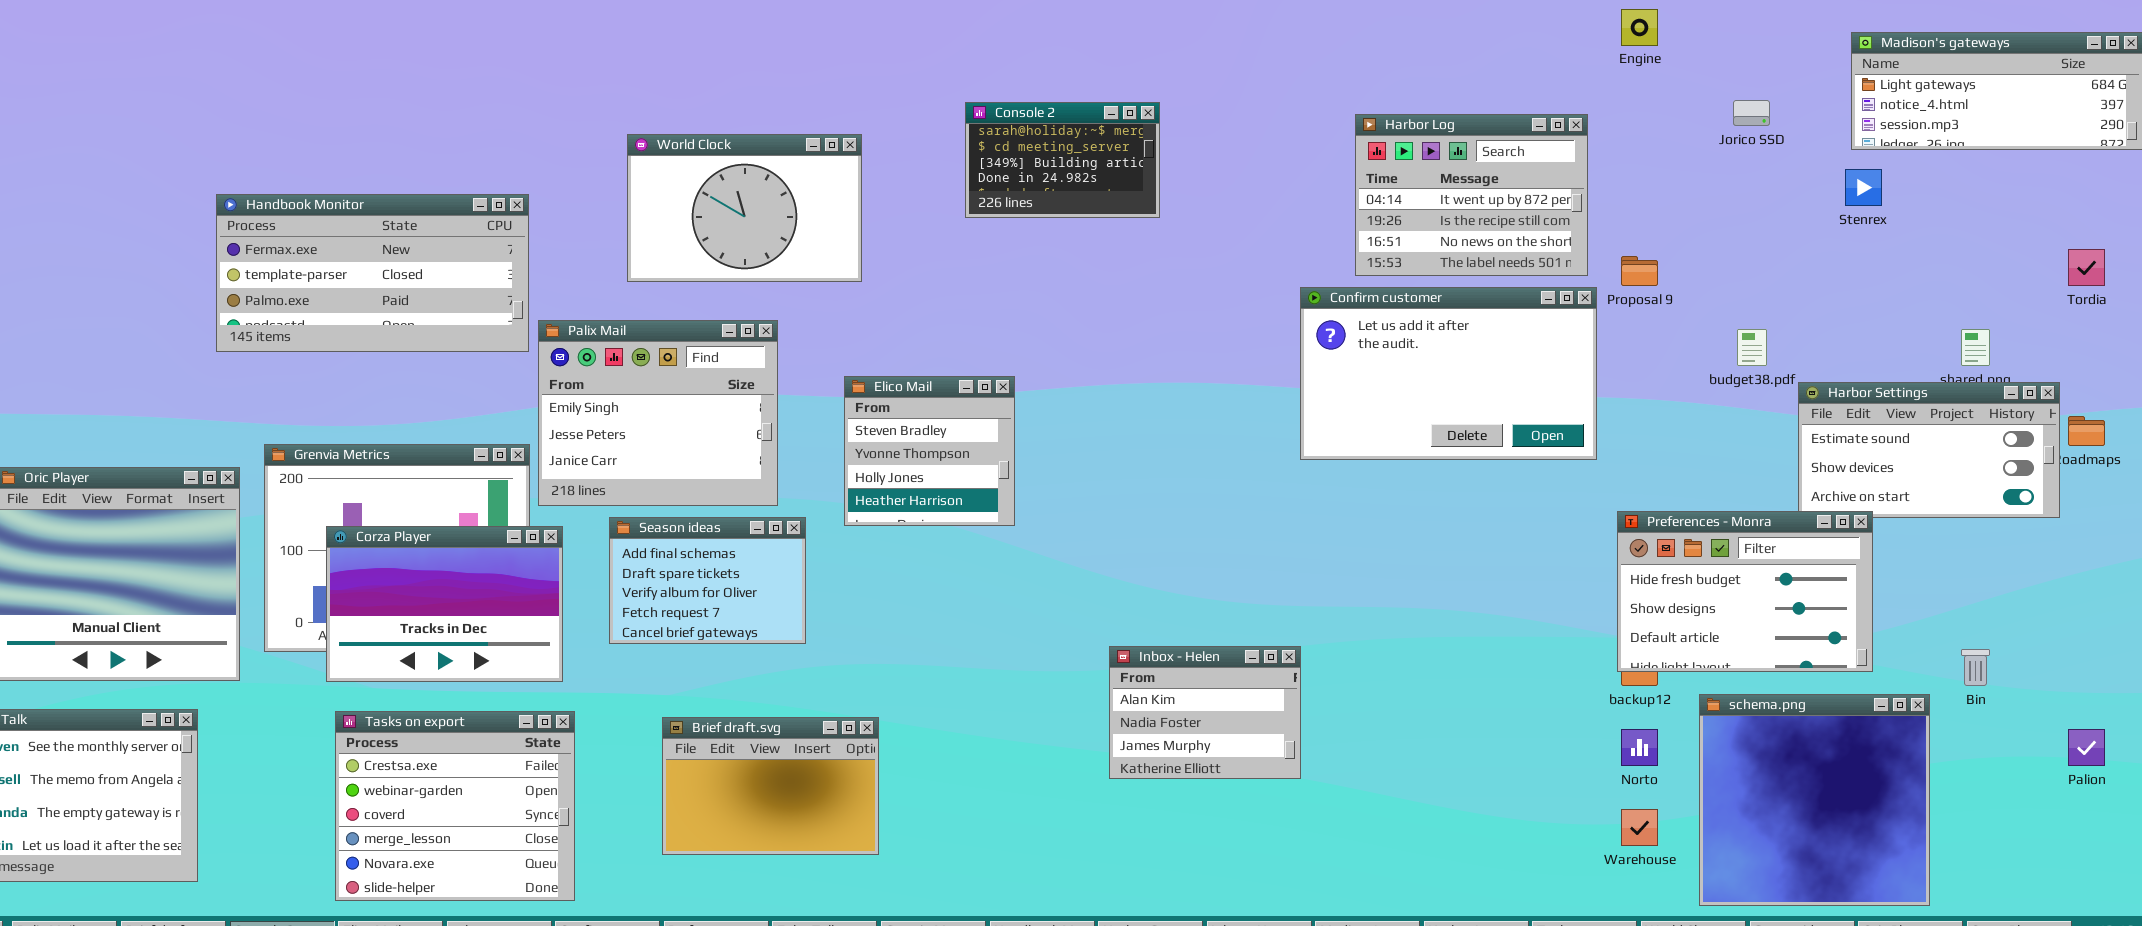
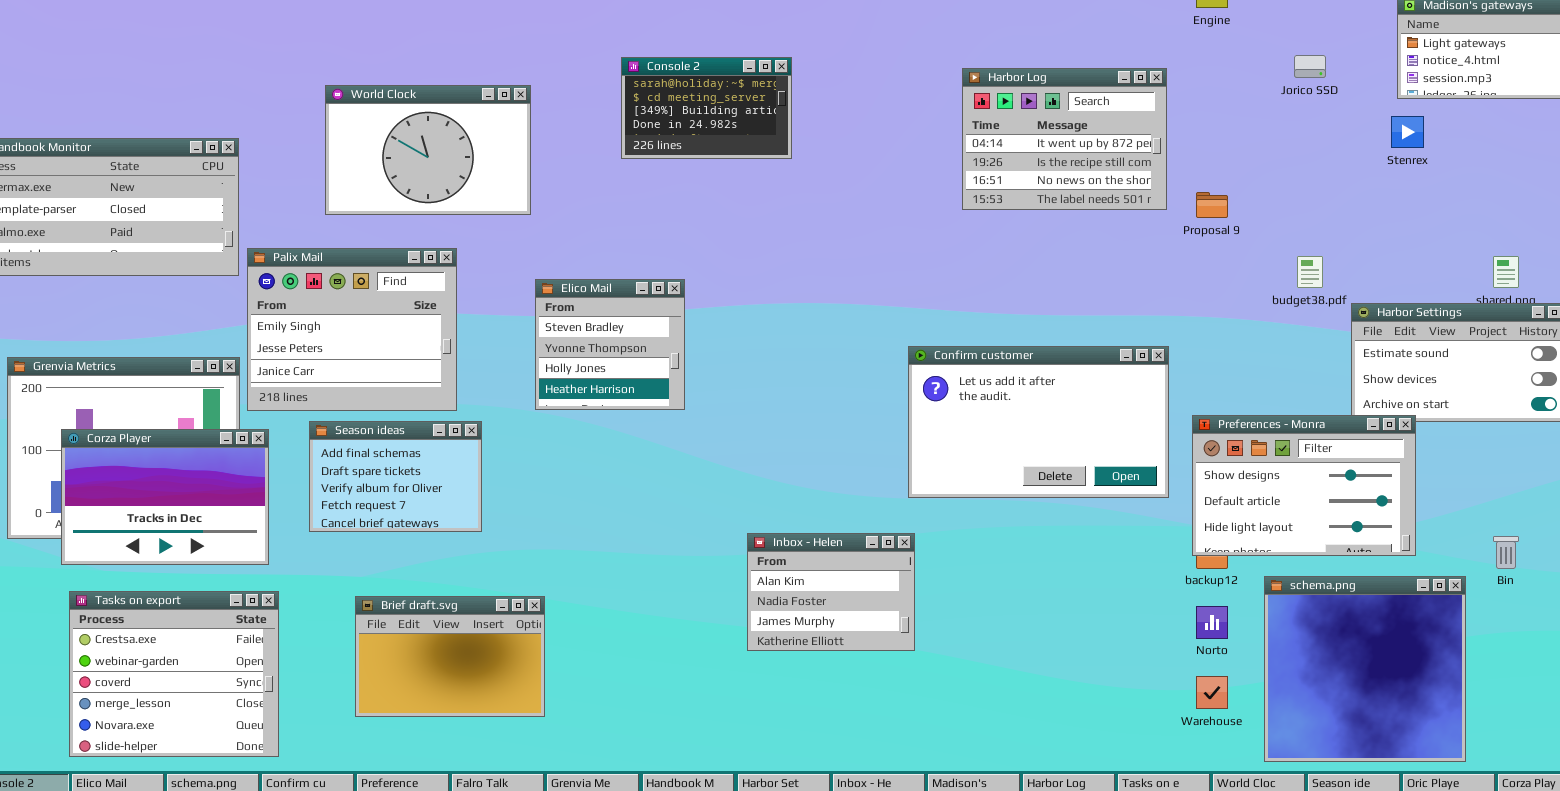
Confirm customer: [1300,287,1597,460] -> [908,346,1169,498], moved
Elico Mail: [844,376,1015,526] -> [535,279,685,410], moved
Preferences - Monra: [1617,511,1873,672] -> [1192,415,1416,556], scrolled down 1 row

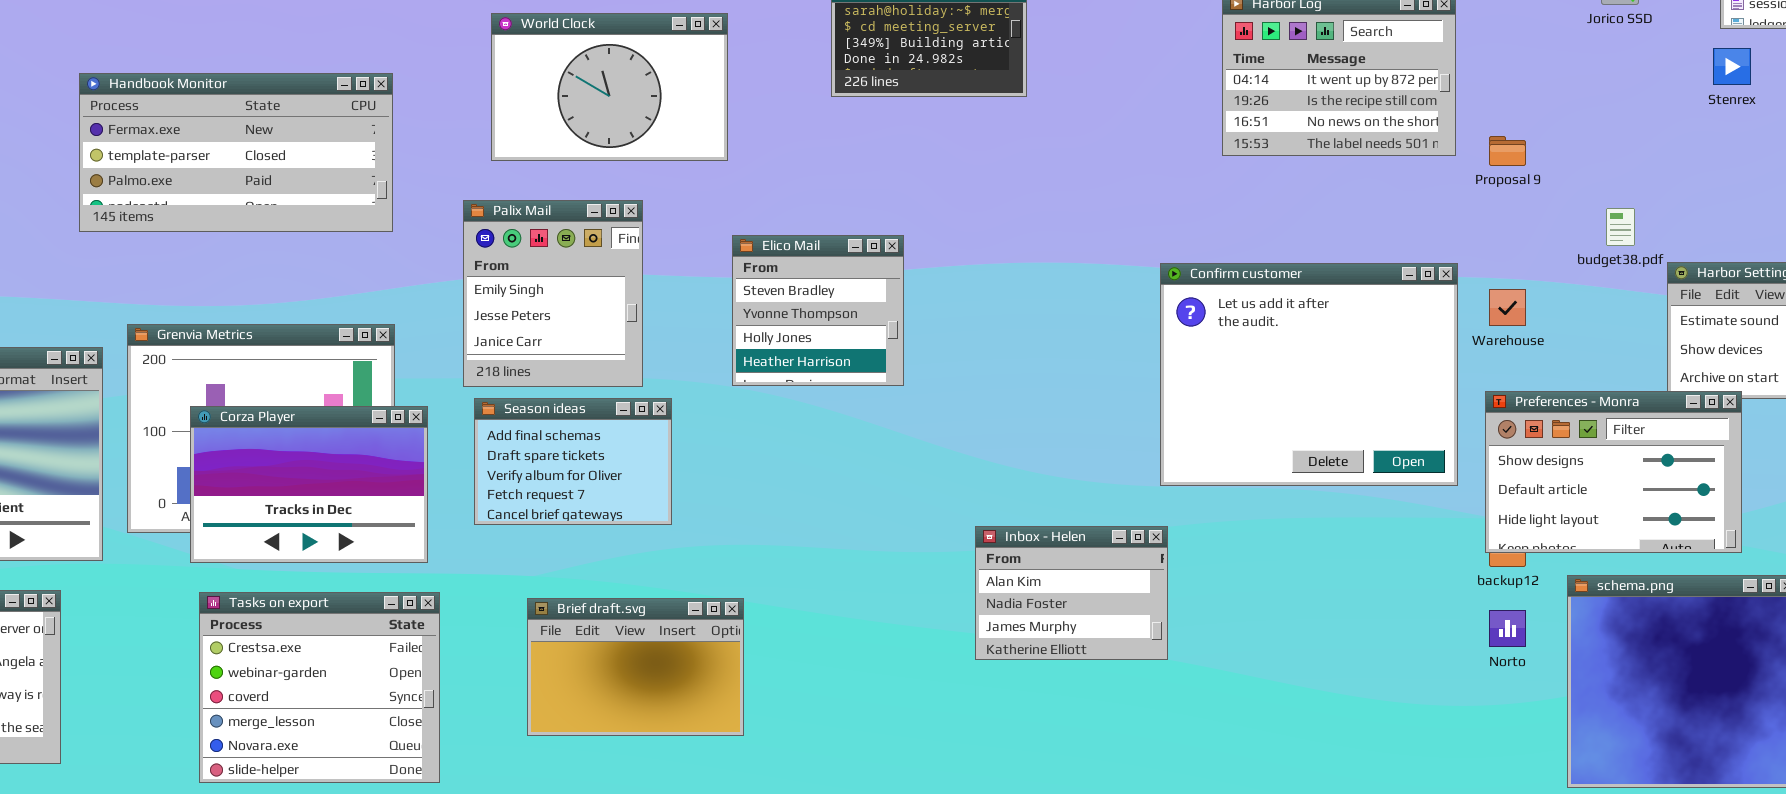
Palix Mail: [247,248,457,411] -> [463,200,643,387], resized
Confirm customer: [908,346,1169,498] -> [1160,263,1458,486], resized
Warehouse: [1196,676,1228,709] -> [1489,289,1526,326], moved

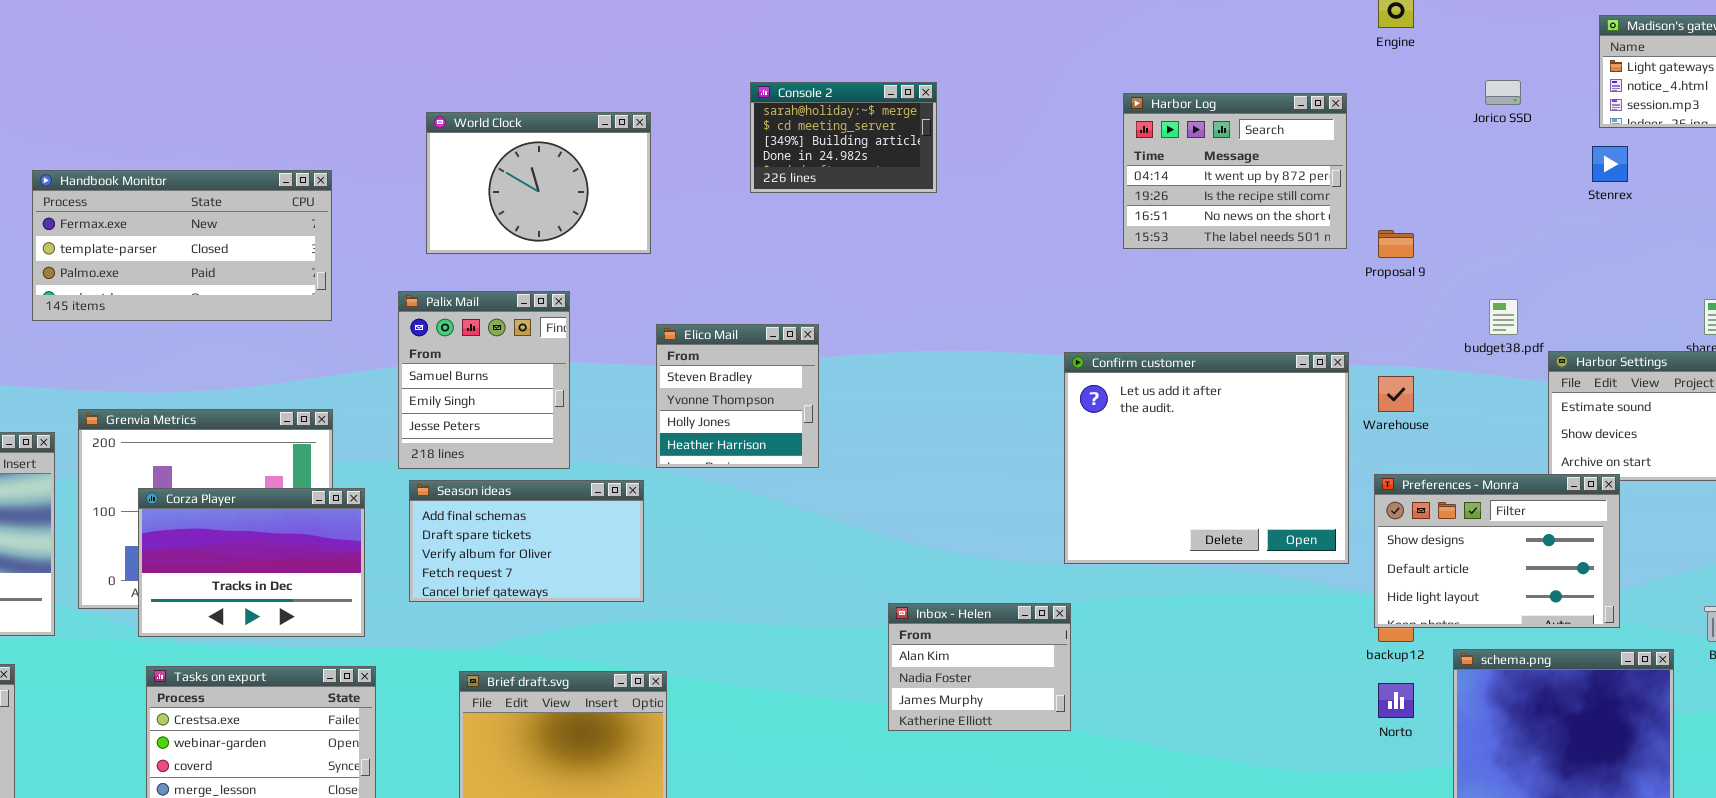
Palix Mail: [463,200,643,387] -> [398,291,570,469], scrolled up 1 row
Season ideas: [474,398,672,525] -> [409,480,644,602], resized

